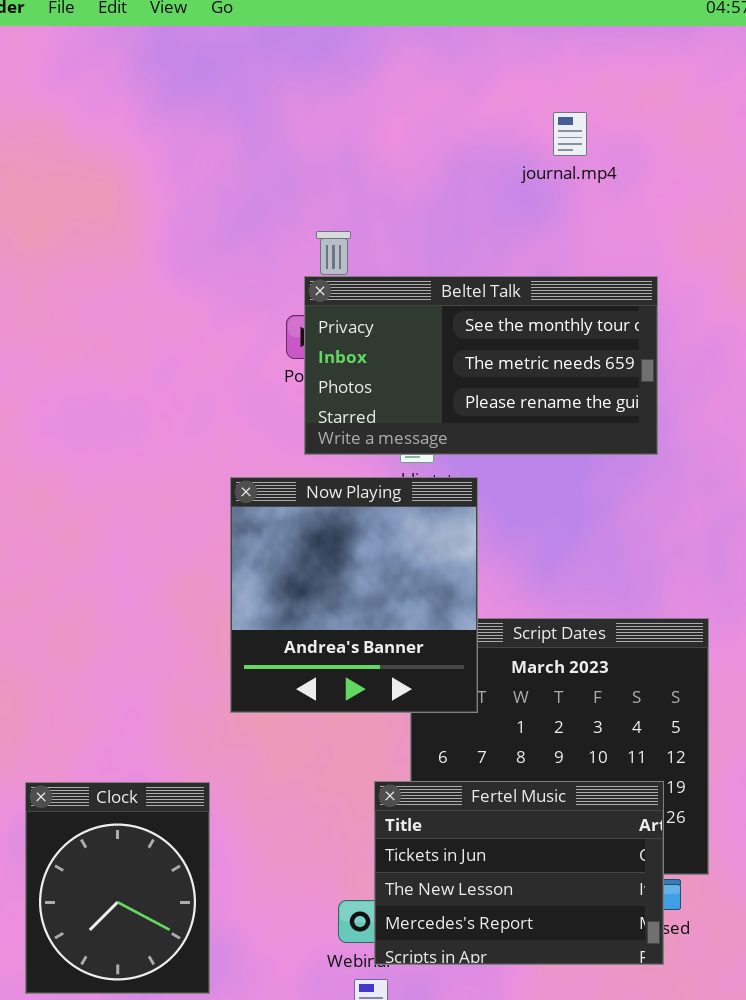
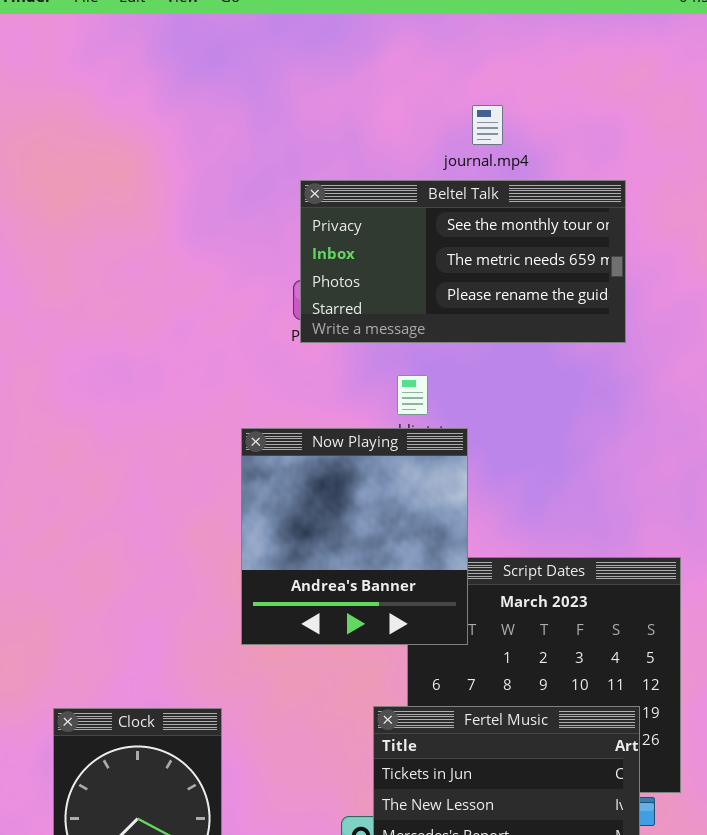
journal.mp4: [553,112,587,156] -> [472,105,503,145], moved
Beltel Talk: [304,276,658,455] -> [300,180,626,343], moved

